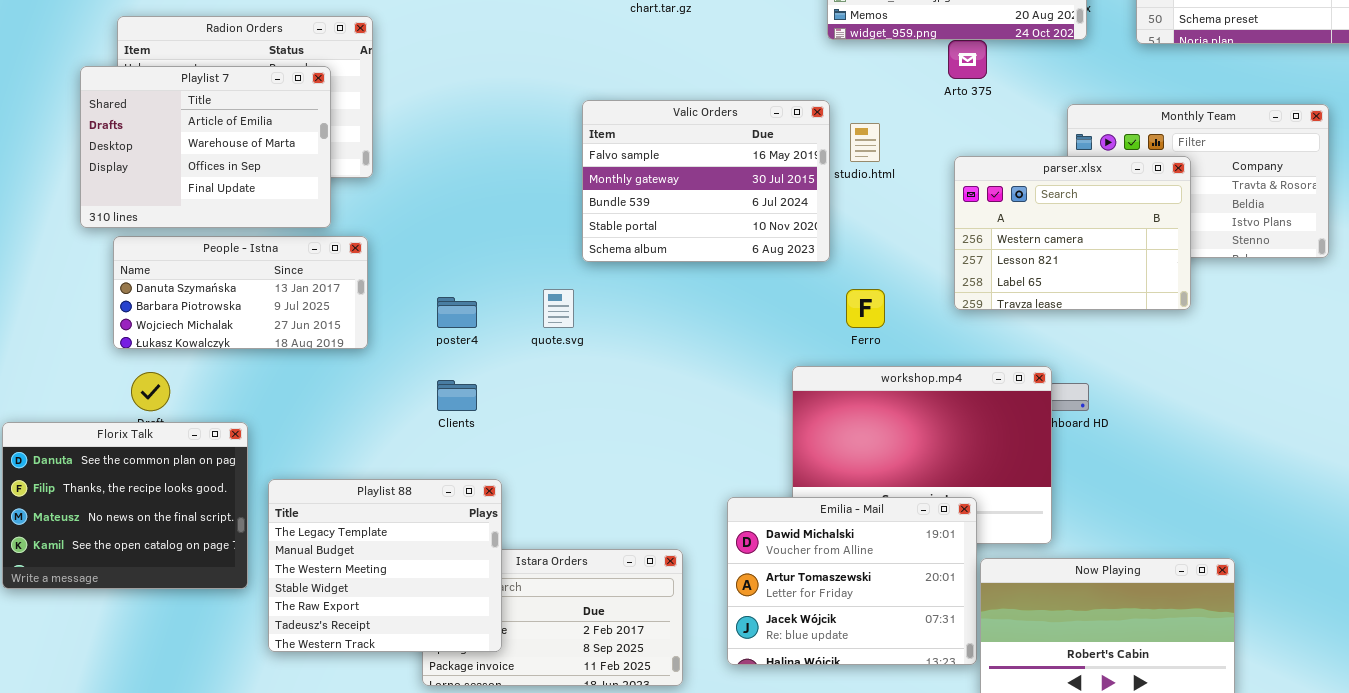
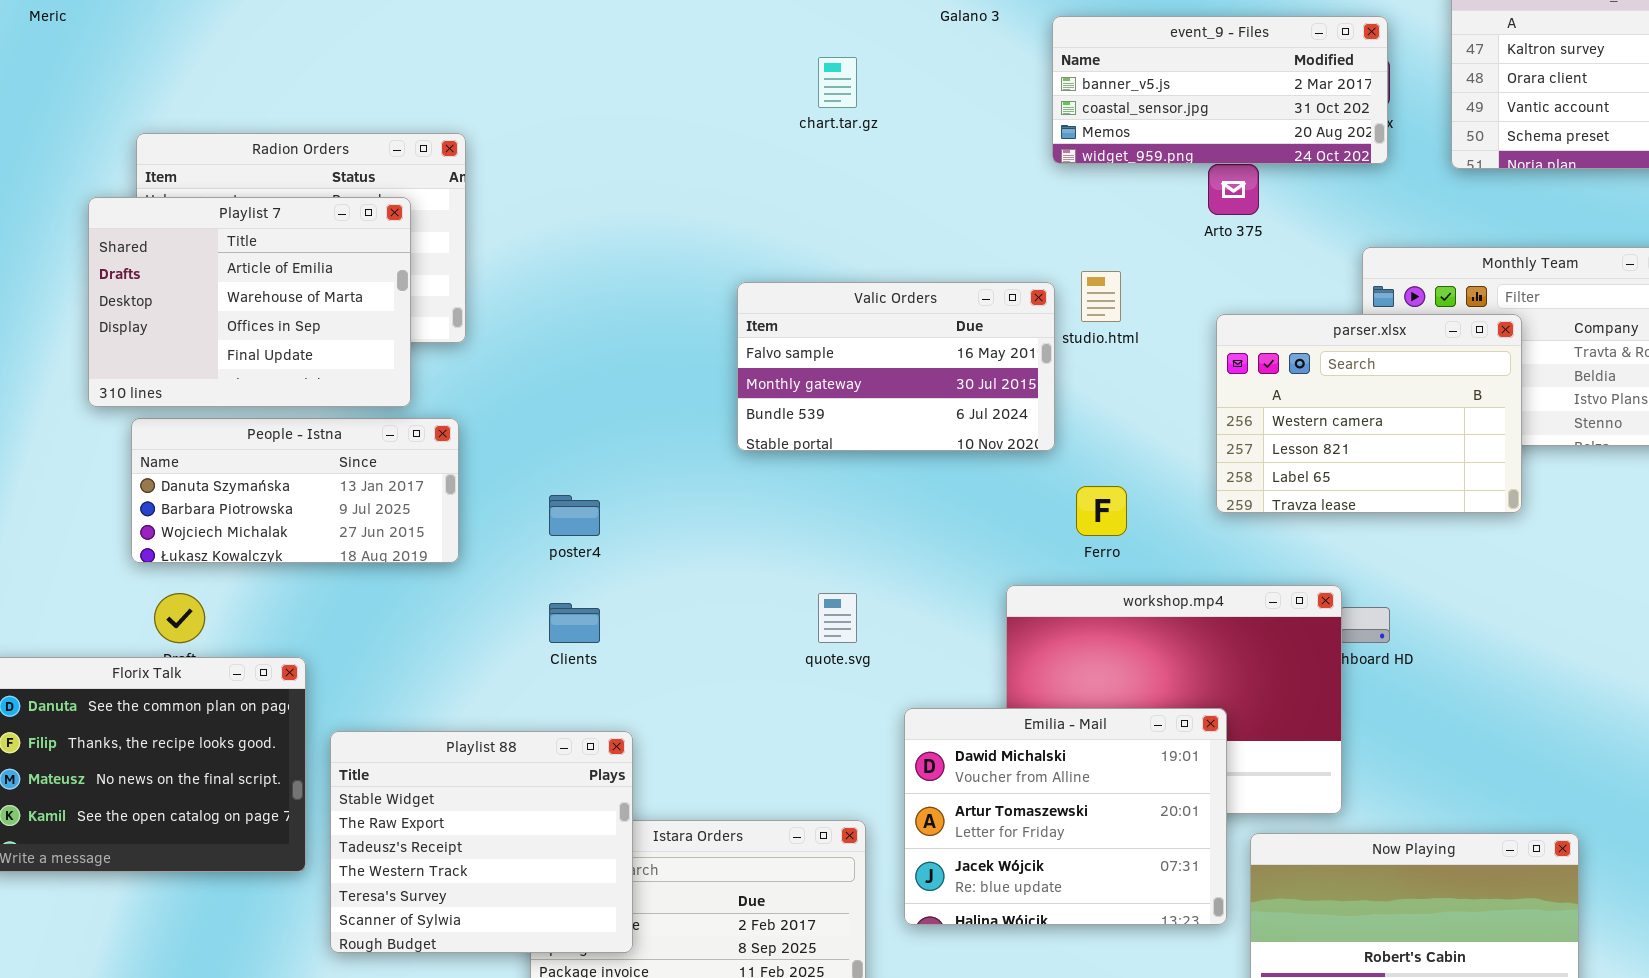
Valic Orders: [582,100,830,262] -> [737,282,1055,451], resized
quote.svg: [543,289,574,328] -> [818,593,857,643], moved
Playlist 88: [268,479,502,652] -> [330,731,633,953], scrolled down 3 rows
Emilia - Mail: [727,497,977,665] -> [904,708,1227,925], moved

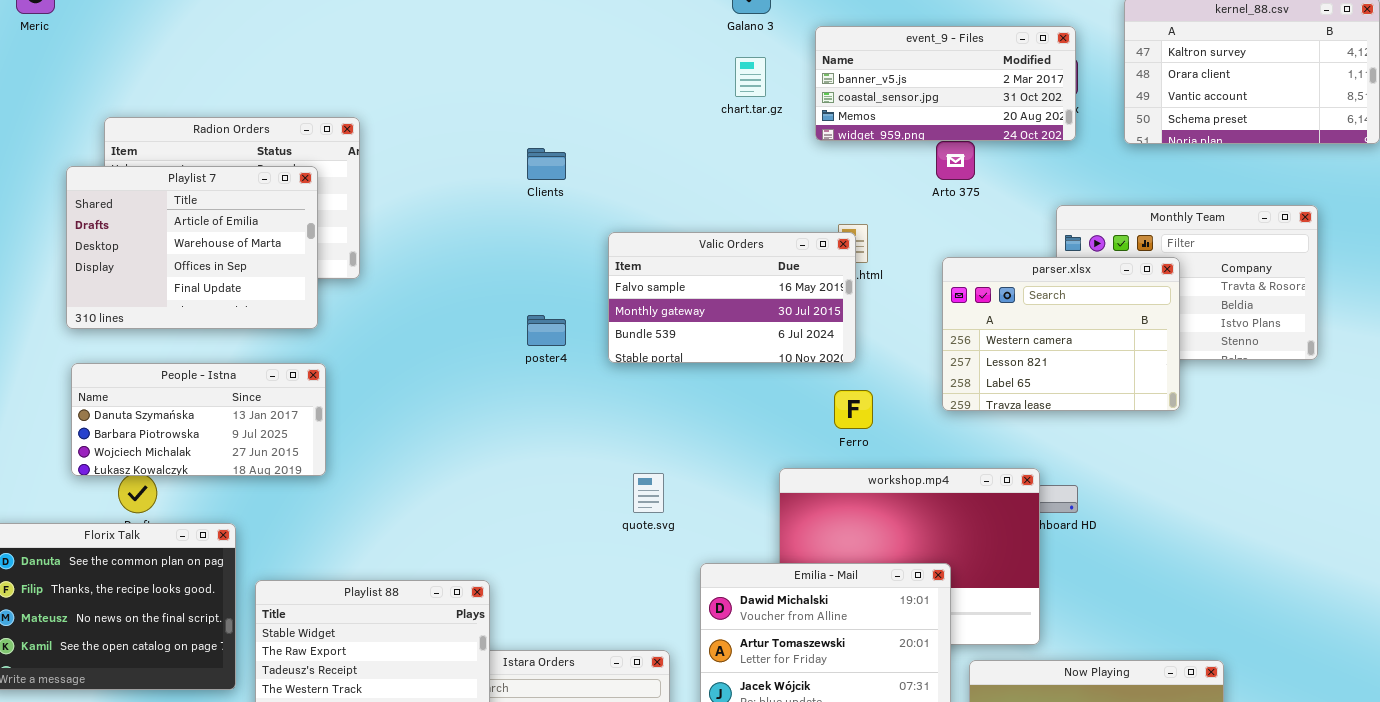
chart.tar.gz: [818,57,857,108] -> [735,57,766,97], moved
Valic Orders: [737,282,1055,451] -> [608,232,856,363], moved
People - Istna: [131,418,459,563] -> [71,363,326,476], moved
poster4: [549,495,600,536] -> [527,315,566,346], moved
Clients: [549,603,600,643] -> [527,148,566,180], moved

